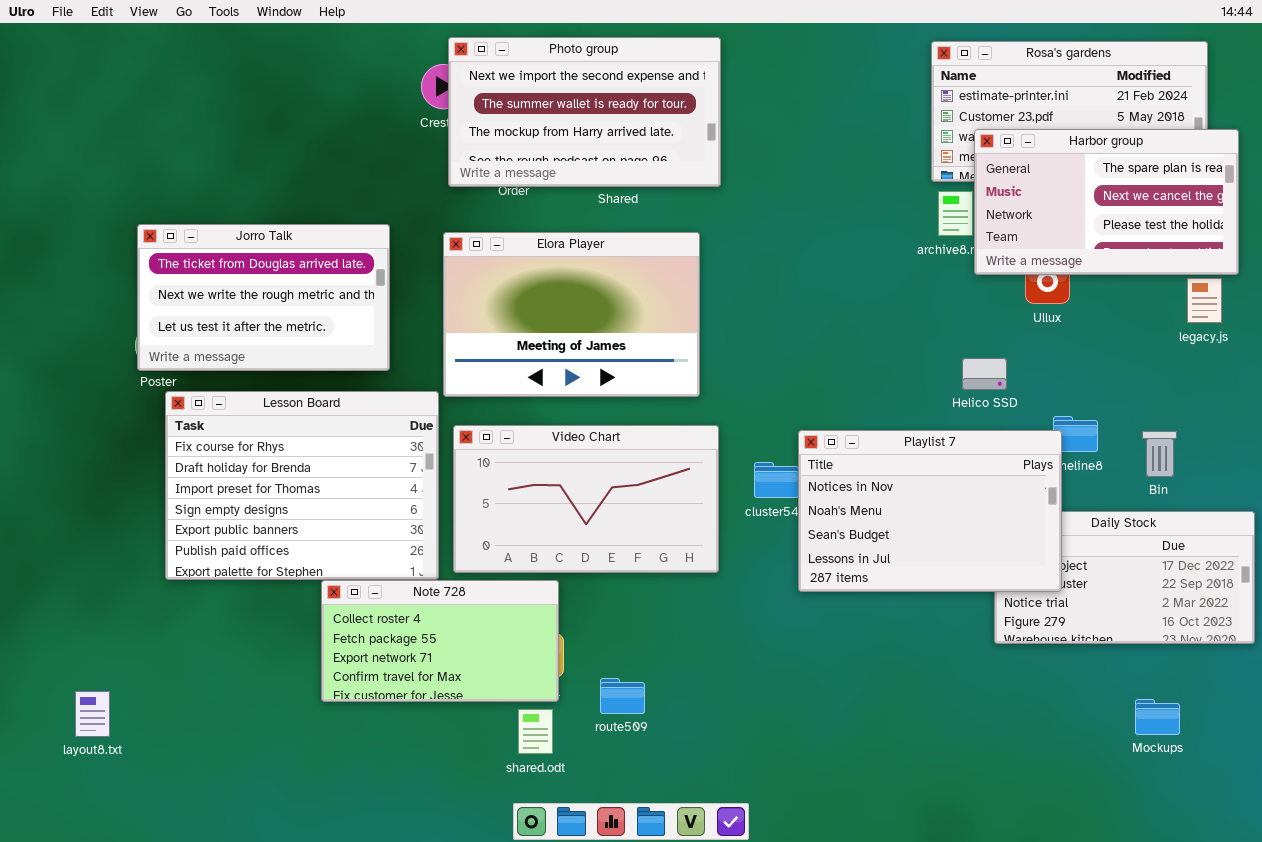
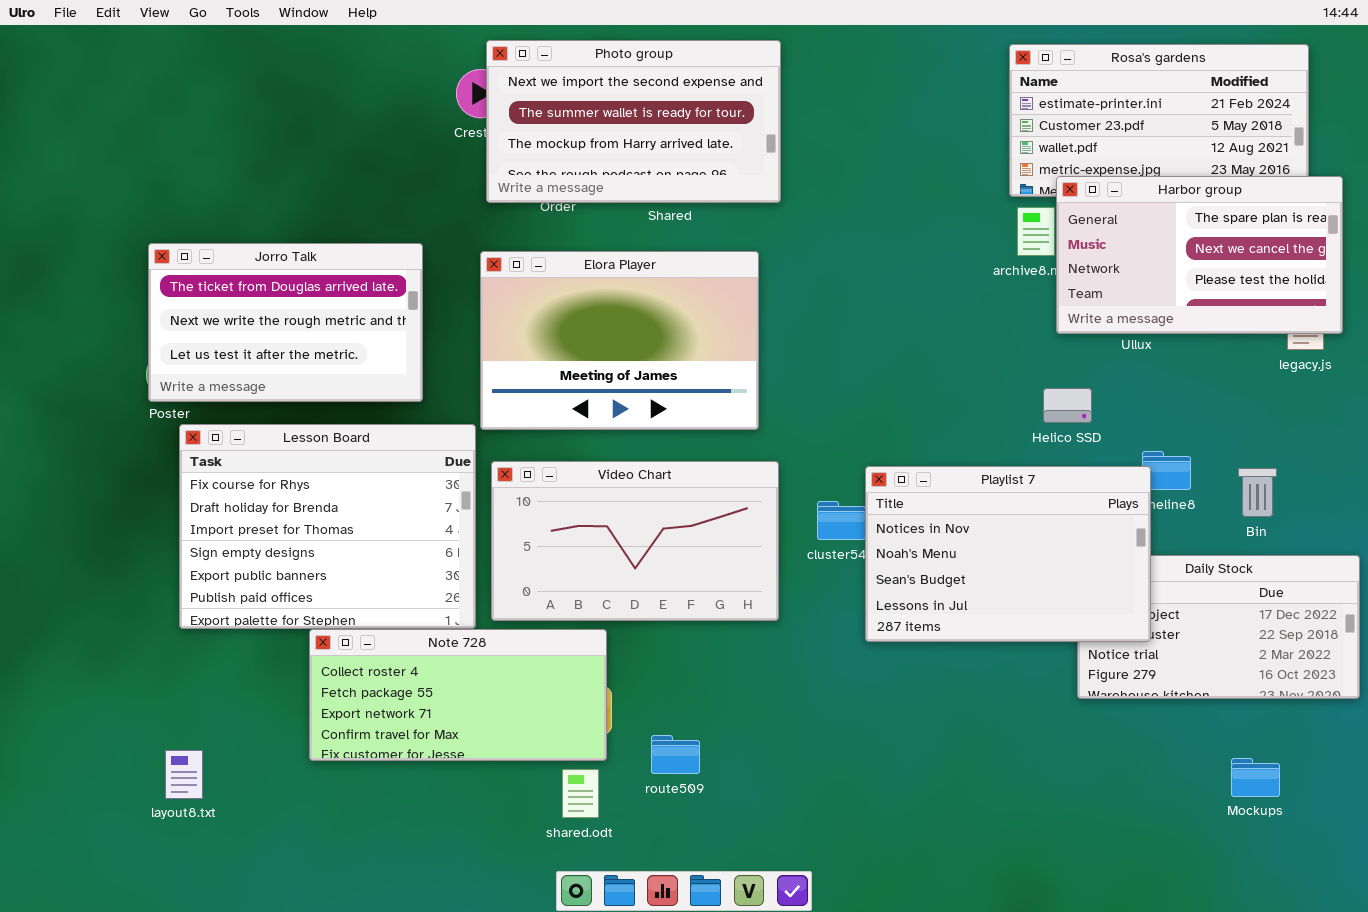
Harbor group: [974,129,1239,275] -> [1056,176,1343,334], moved
Note 728: [321,580,559,702] -> [309,629,607,761], resized
layout8.txt: [75,691,110,737] -> [165,750,203,799], moved

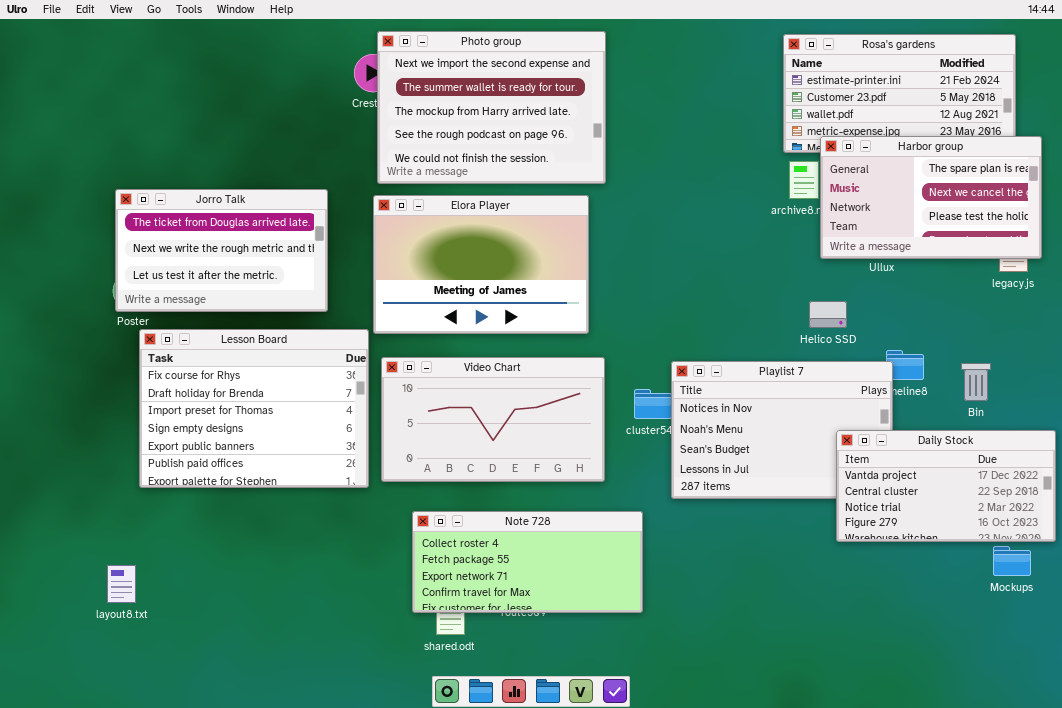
Photo group: [486,40,781,203] -> [377,31,606,184], resized
Daily Stock: [1077,555,1360,699] -> [836,430,1056,542], raised
Note 728: [309,629,607,761] -> [412,511,643,613], moved
layout8.txt: [165,750,203,799] -> [107,565,136,603], moved
Mockups: [1231,758,1280,797] -> [993,546,1031,576], moved

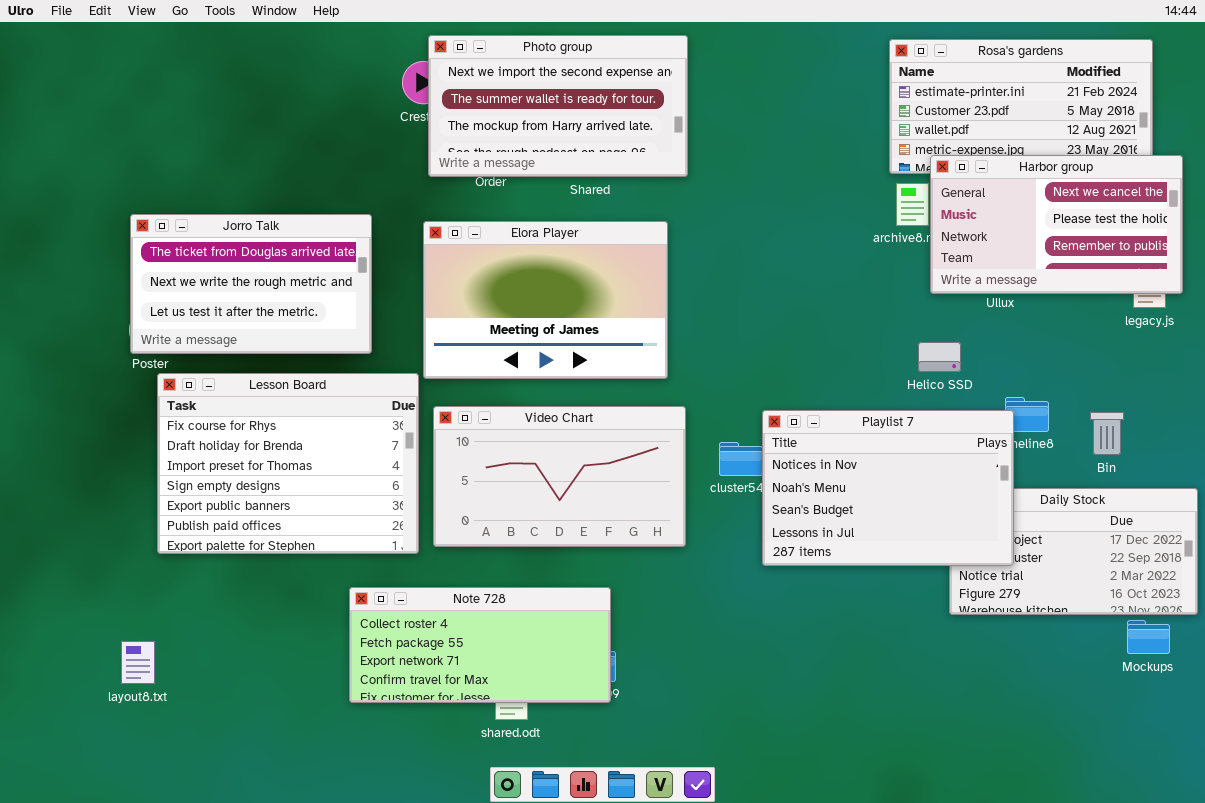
Photo group: [377,31,606,184] -> [428,35,688,177], resized
Harbor group: [820,136,1042,259] -> [930,155,1183,294], scrolled down 1 row
Playlist 7: [671,361,893,499] -> [762,410,1014,566], raised
Note 728: [412,511,643,613] -> [349,587,611,703], moved

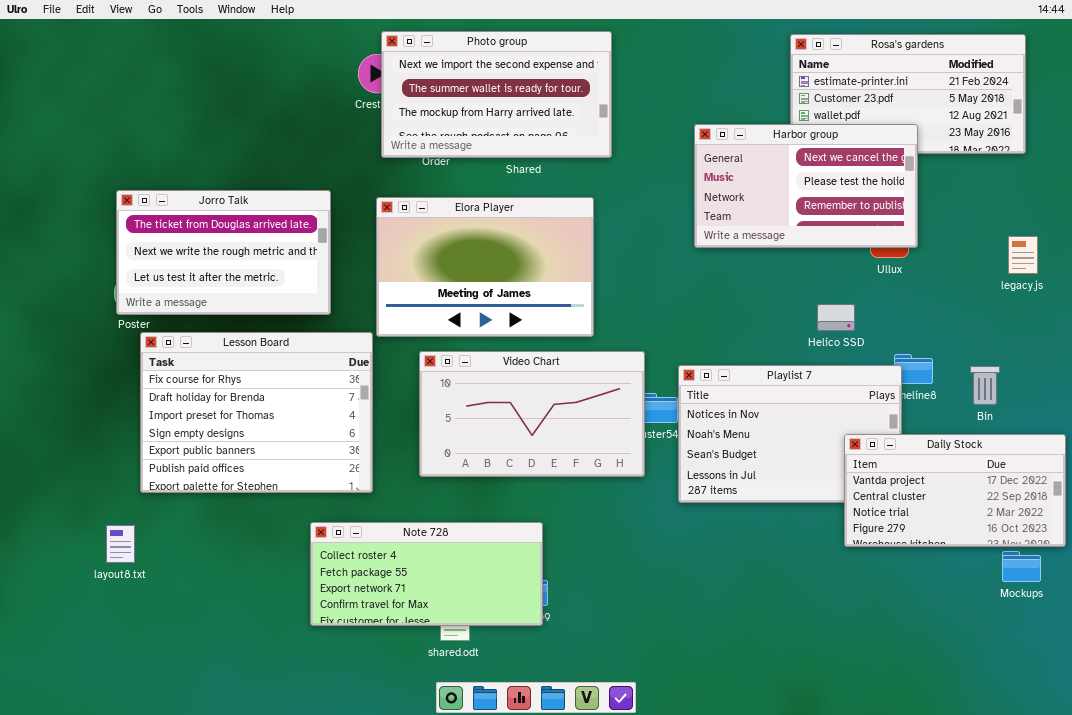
Harbor group: [930,155,1183,294] -> [694,124,918,248], moved
Video Chart: [433,406,686,547] -> [419,351,645,477], moved
Daily Stock: [949,488,1198,615] -> [844,434,1066,547], raised
layout8.txt: [121,641,155,684] -> [106,525,135,563], moved

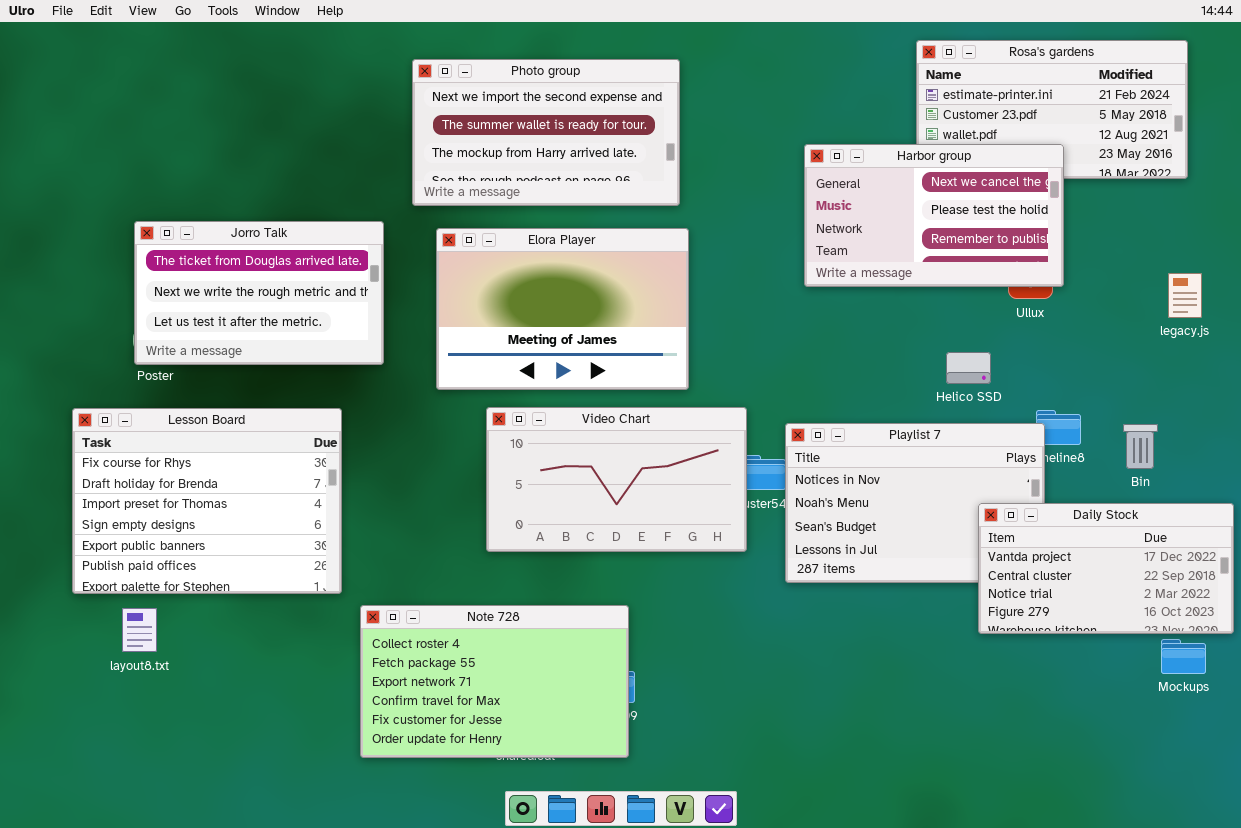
Photo group: [381,31,612,158] -> [412,59,680,206], moved
Lesson Board: [140,332,373,493] -> [72,408,342,594], moved
Note 728: [310,522,543,626] -> [360,605,629,758], resized

